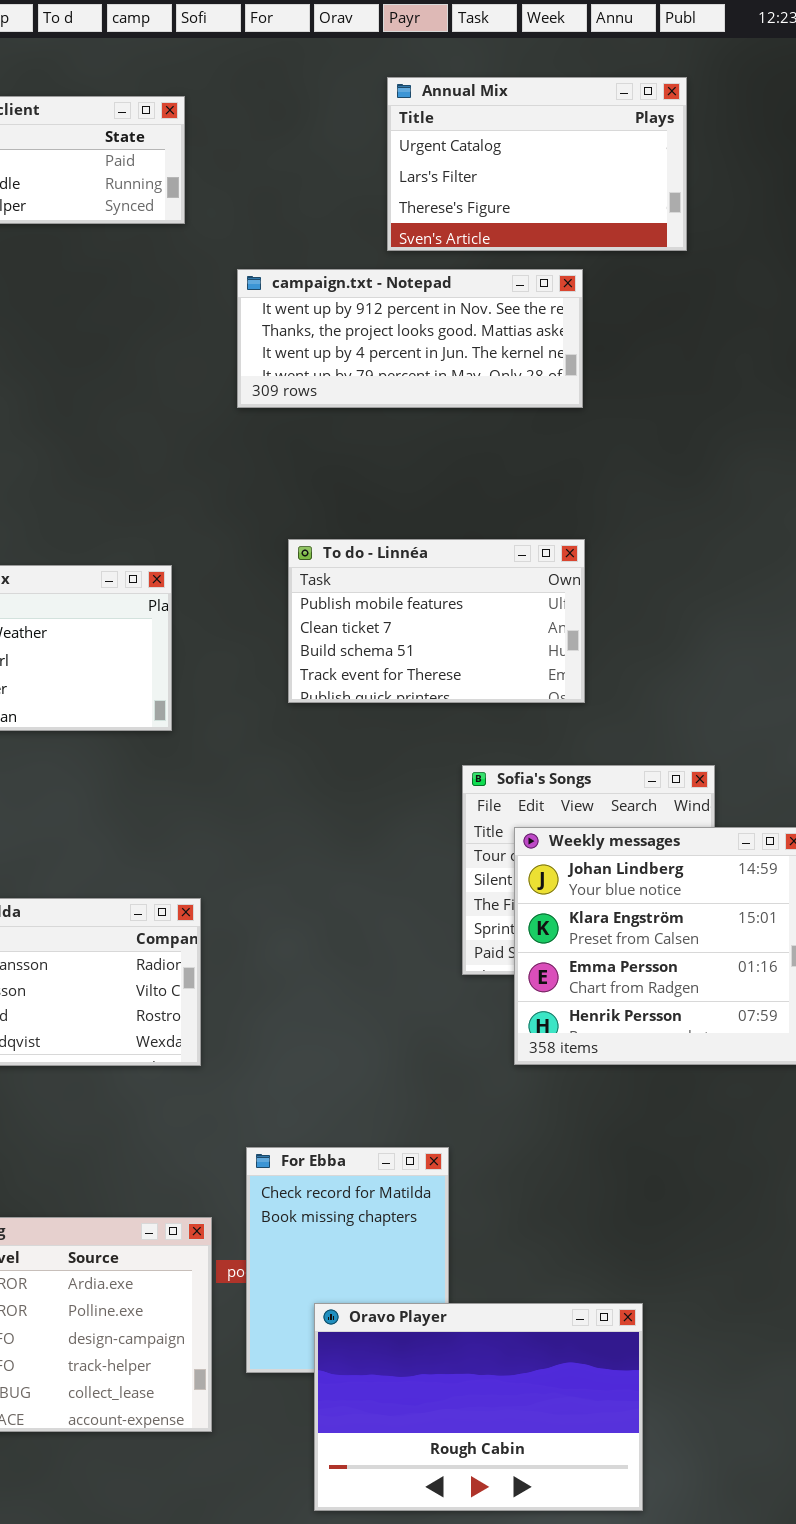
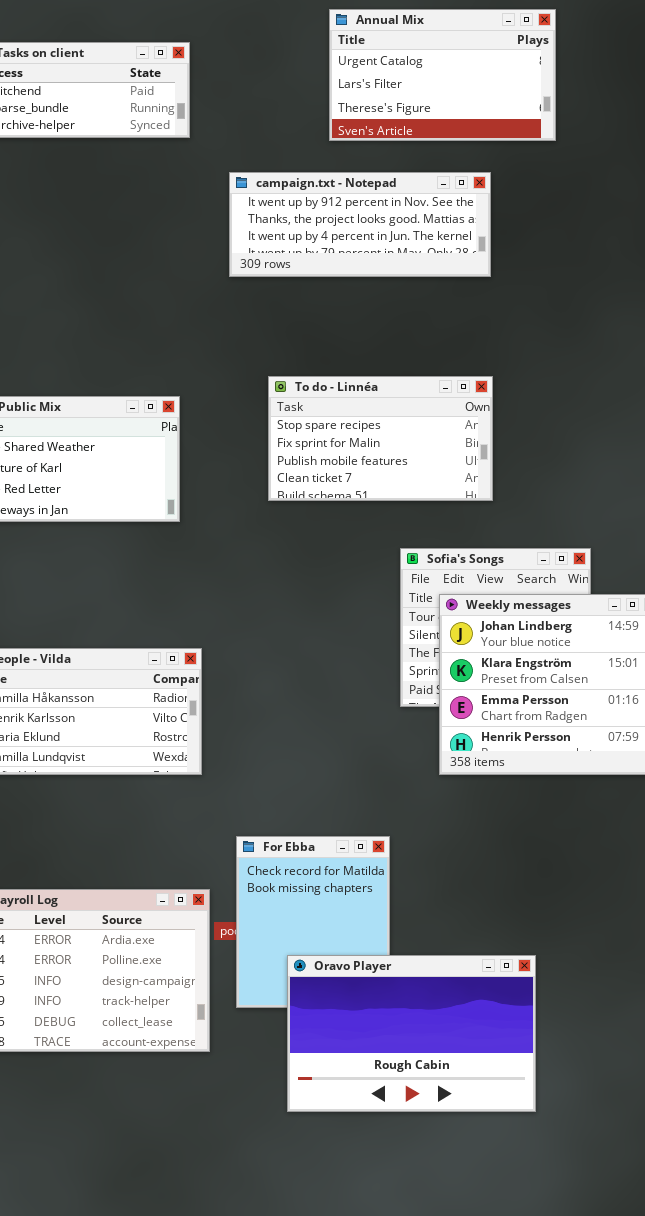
Annual Mix: [387,77,687,251] -> [329,9,556,141], moved
To do - Linnéa: [288,539,585,703] -> [268,376,493,501], scrolled up 2 rows

